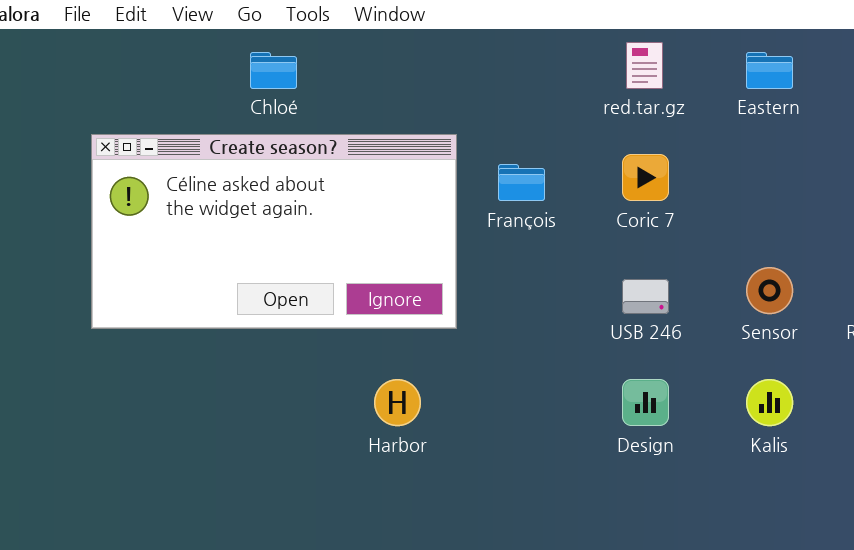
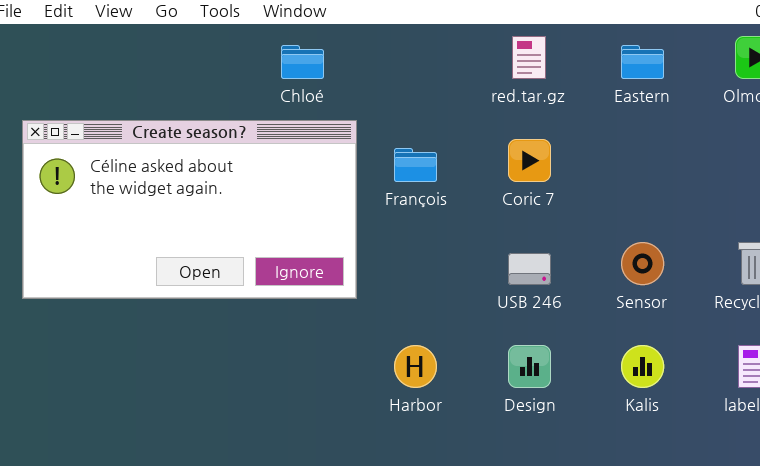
Chloé: [250,52,297,89] -> [281,45,324,79], moved
Harbor: [374,379,421,426] -> [394,345,437,388], moved

